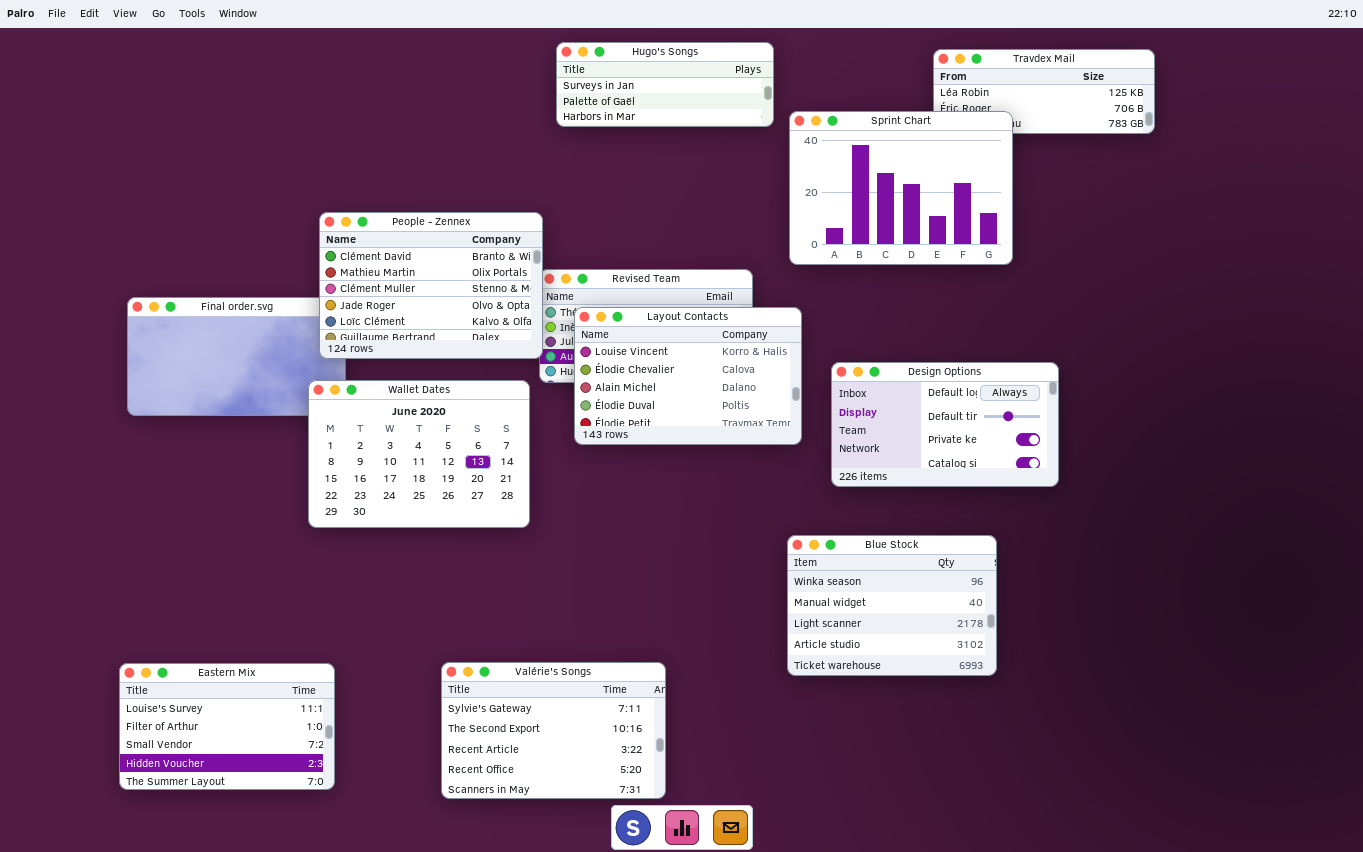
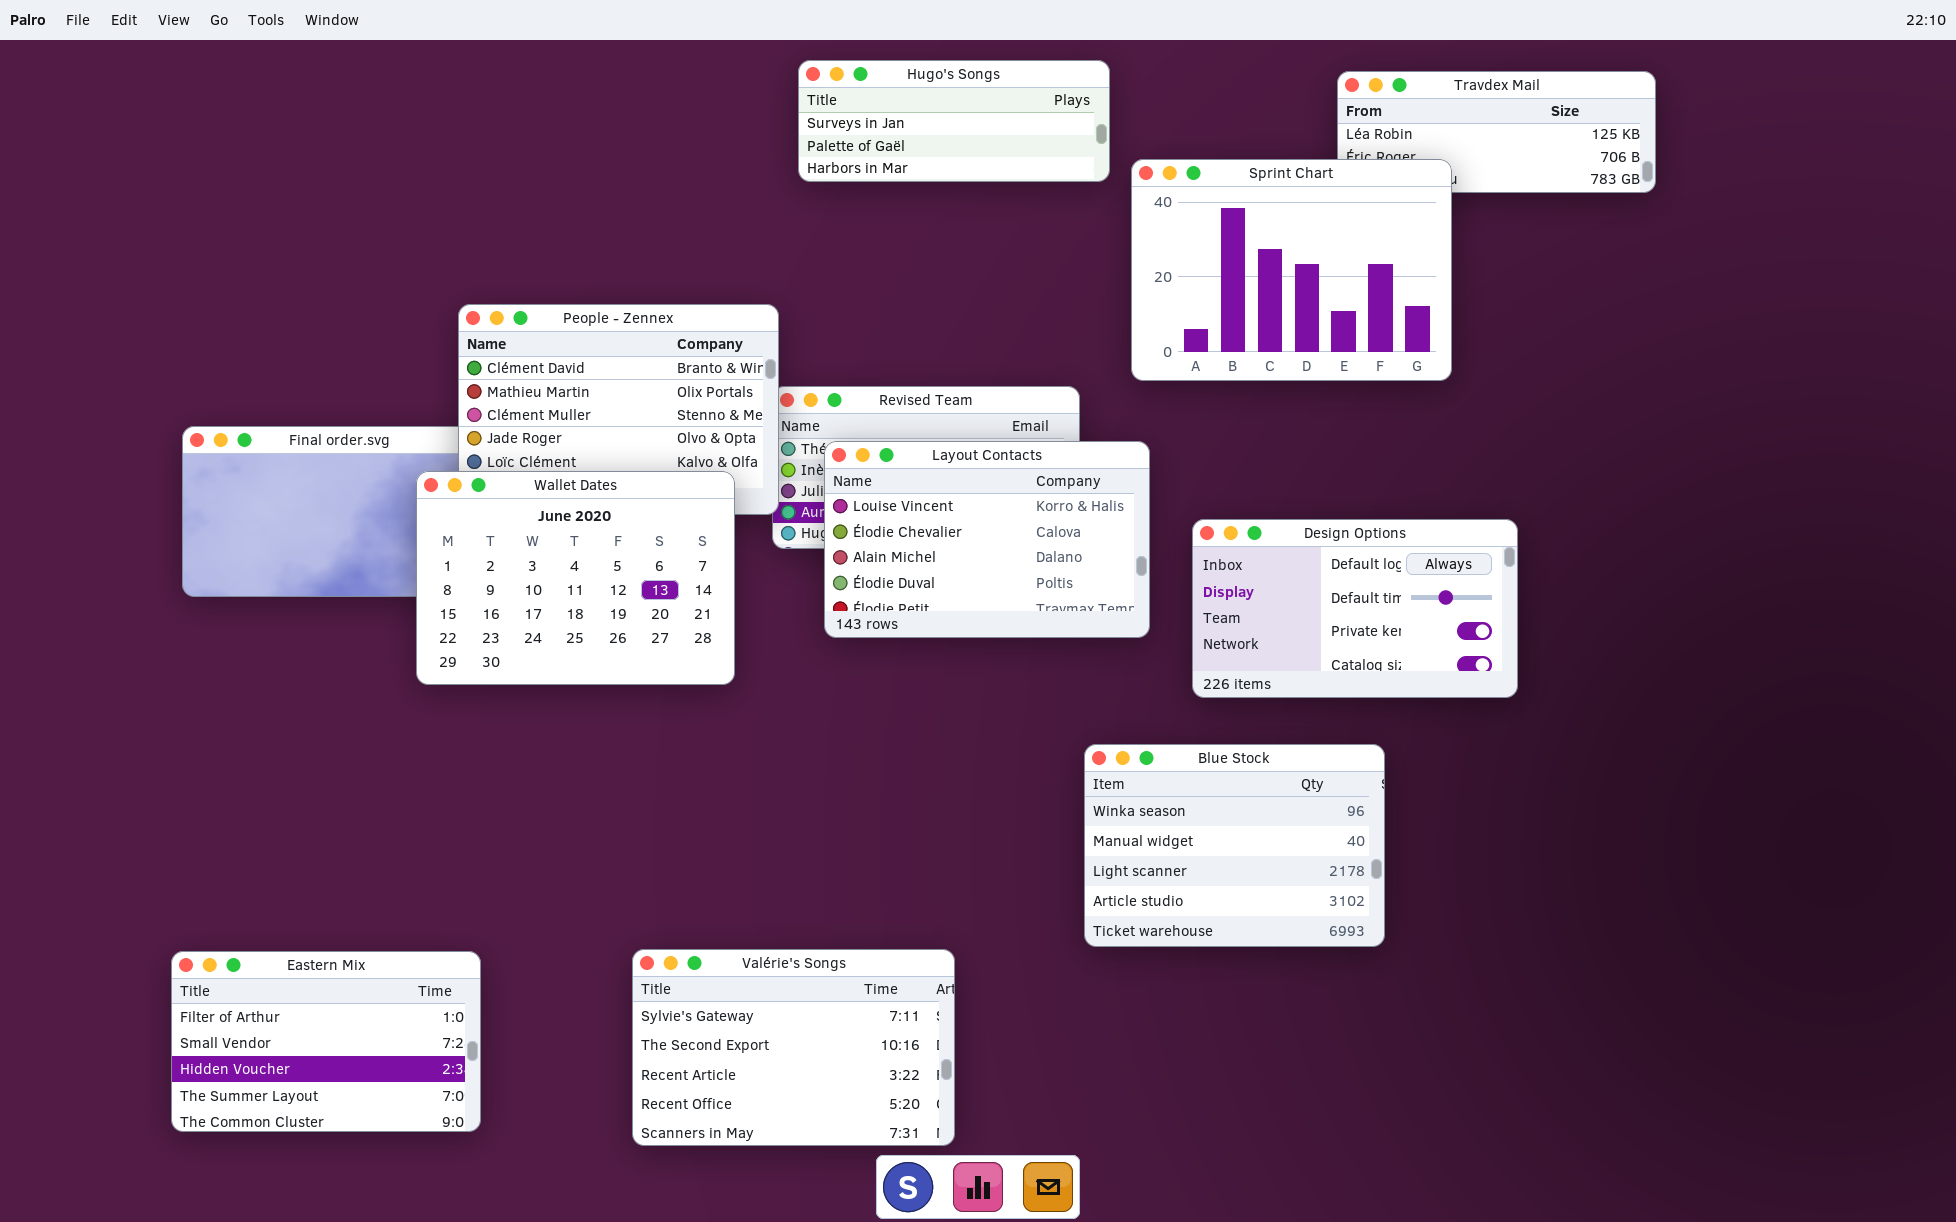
Wallet Dates: [308,380,530,528] -> [416,471,735,685], moved
Blue Stock: [787,535,997,676] -> [1084,744,1385,947], moved
Eastern Mix: [119,663,335,790] -> [171,951,481,1132], scrolled down 1 row

